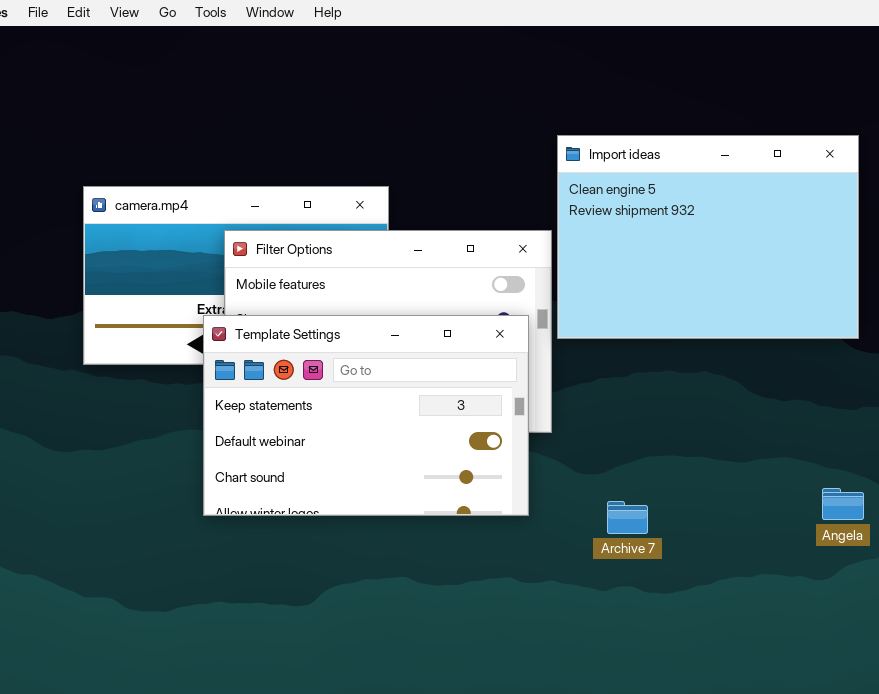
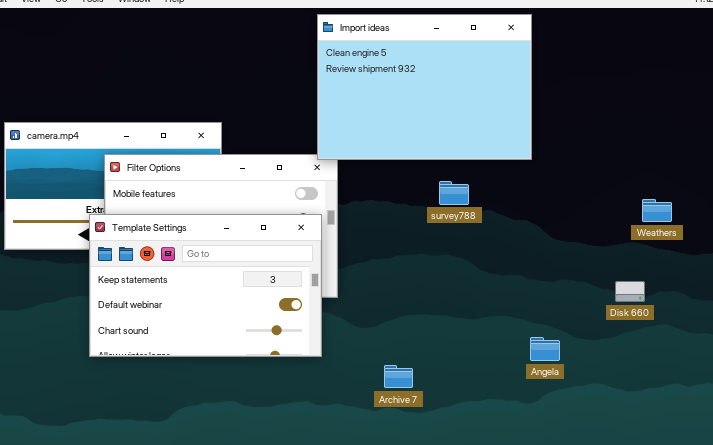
Import ideas: [557,135,859,339] -> [317,14,532,160], moved
Archive 7: [607,501,648,534] -> [384,365,413,388], moved

